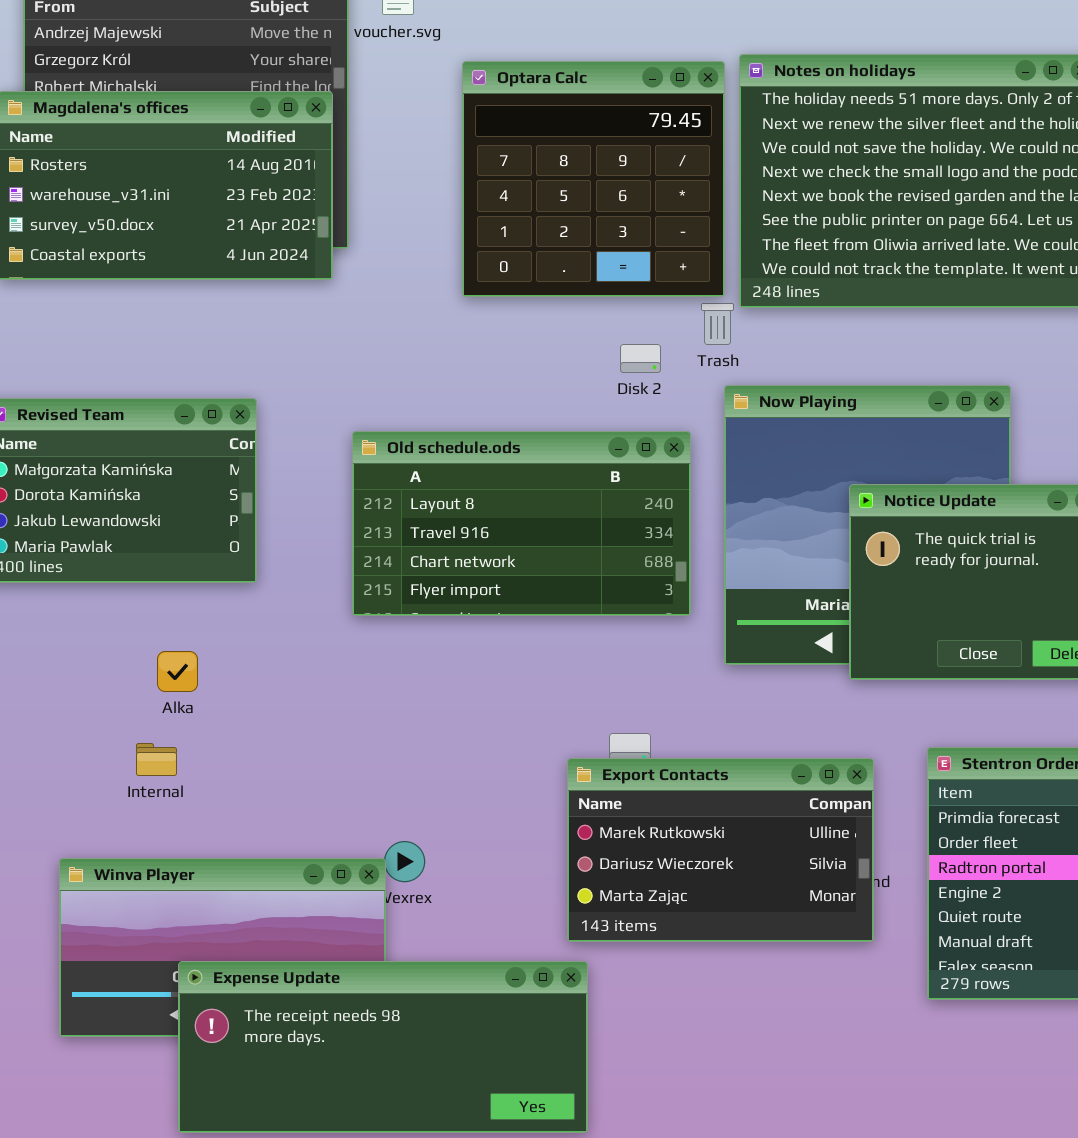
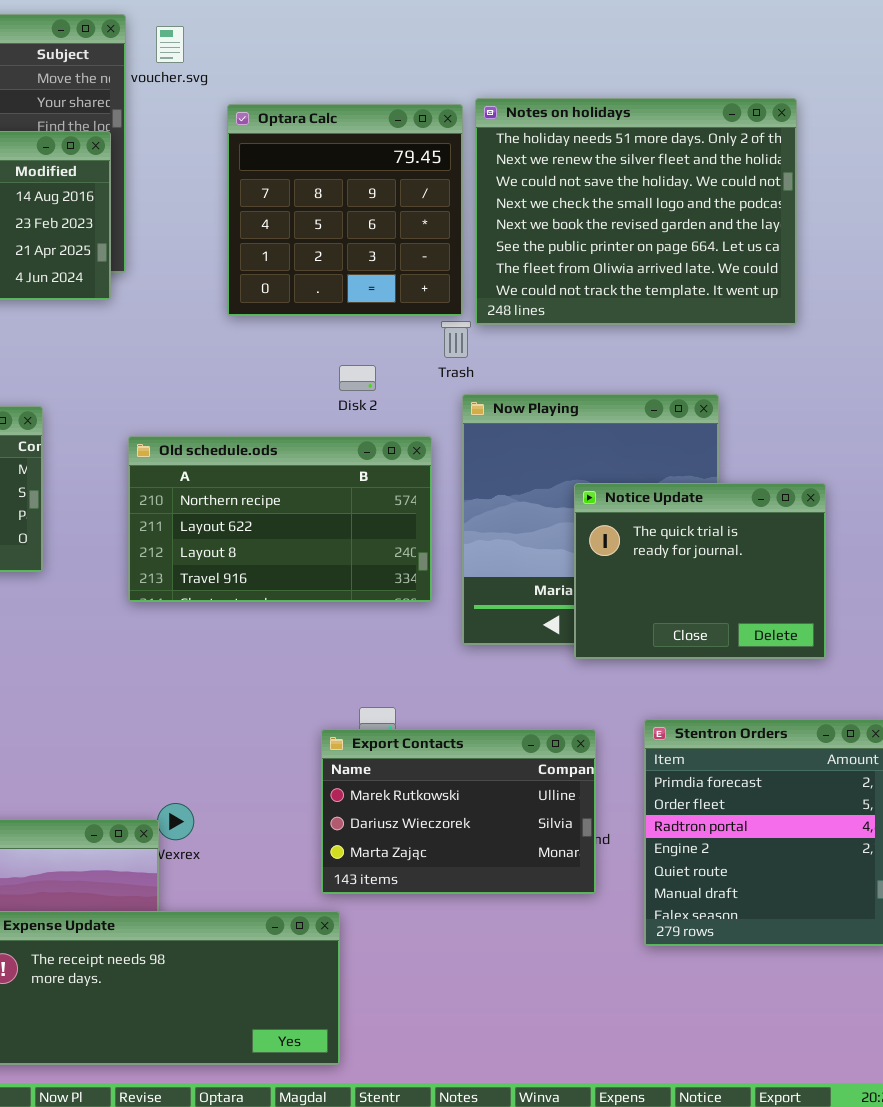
Disk 2: [620,344,661,373] -> [339,365,376,391], moved
Old schedule.ods: [352,431,691,616] -> [128,436,432,602], scrolled up 2 rows

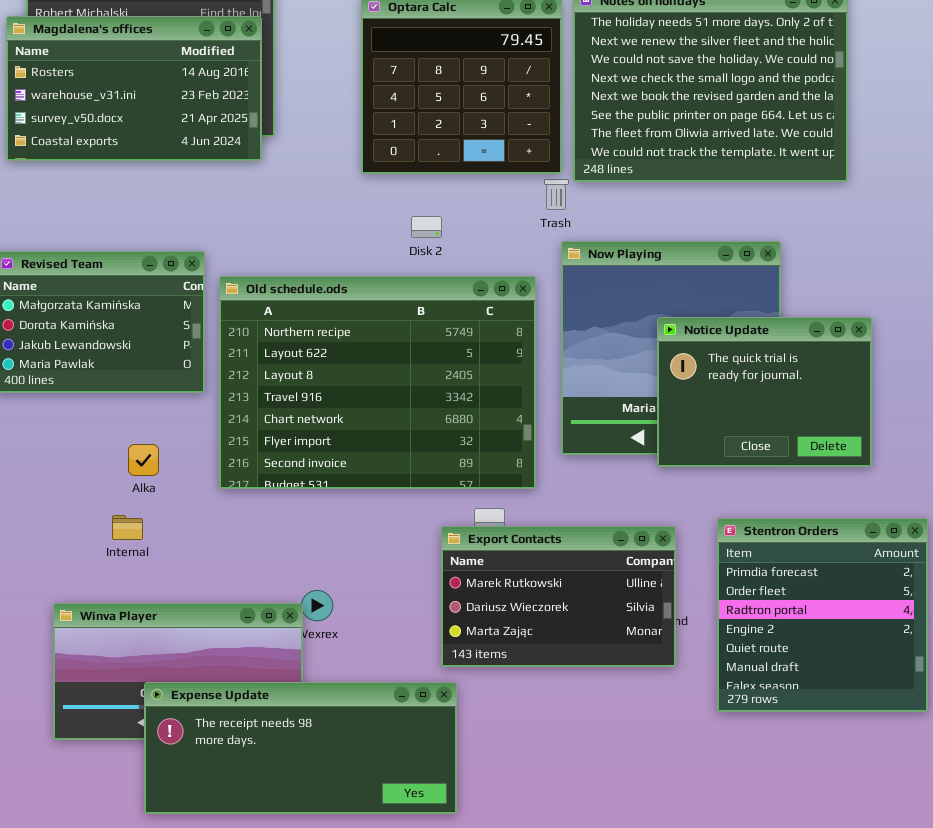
Disk 2: [339,365,376,391] -> [411,216,442,238], moved
Old schedule.ods: [128,436,432,602] -> [219,276,536,489], resized

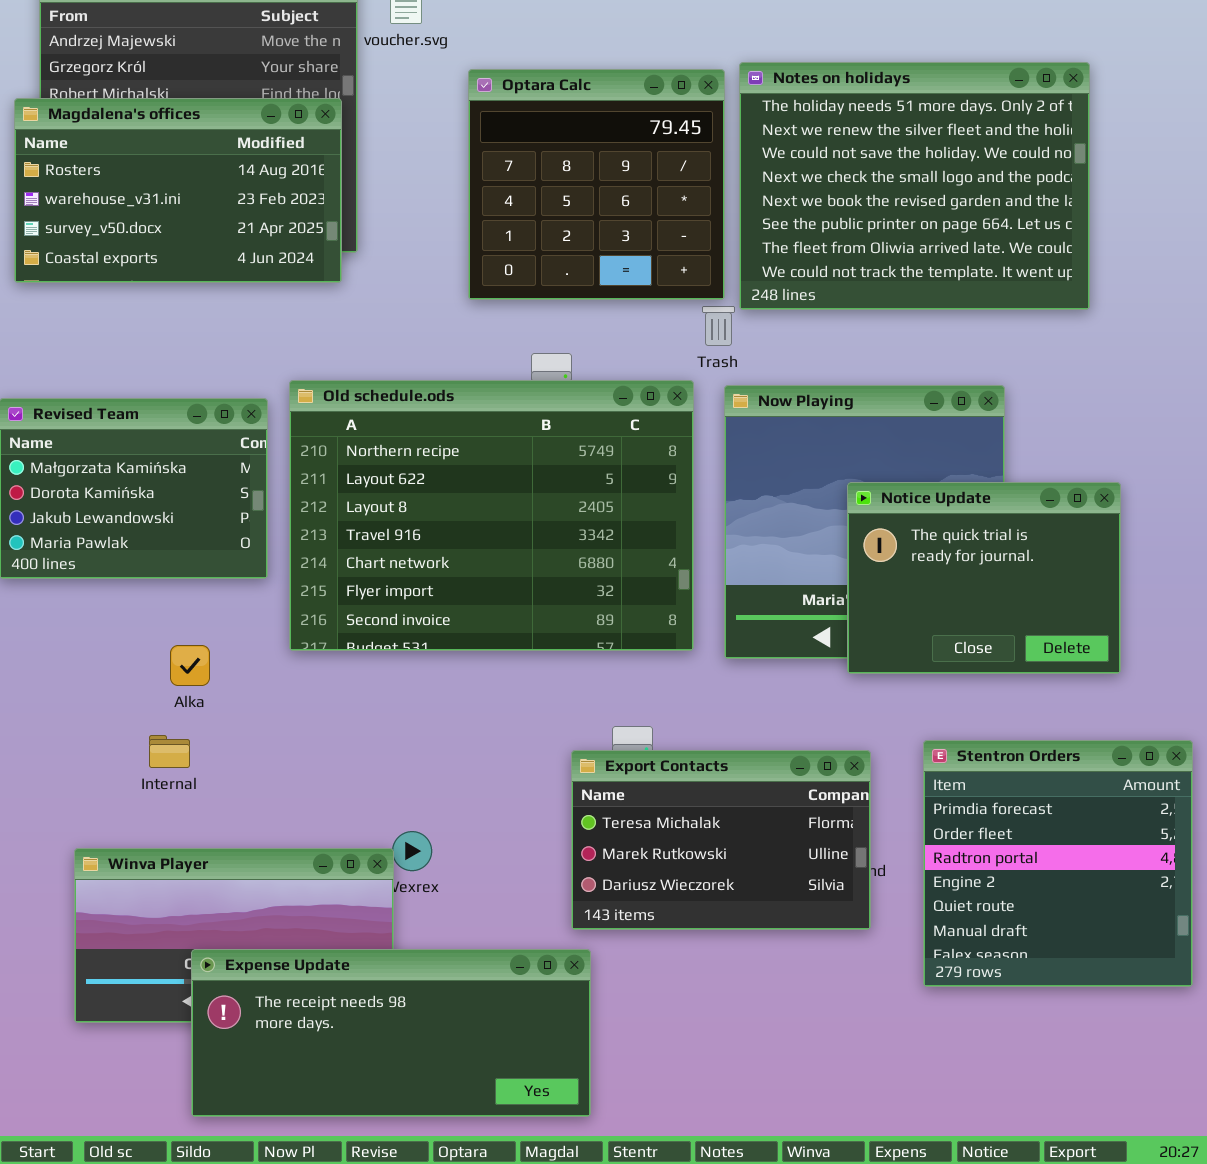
Old schedule.ods: [219,276,536,489] -> [289,380,694,651], moved
Export Contacts: [441,526,676,667] -> [571,750,871,930], scrolled up 1 row

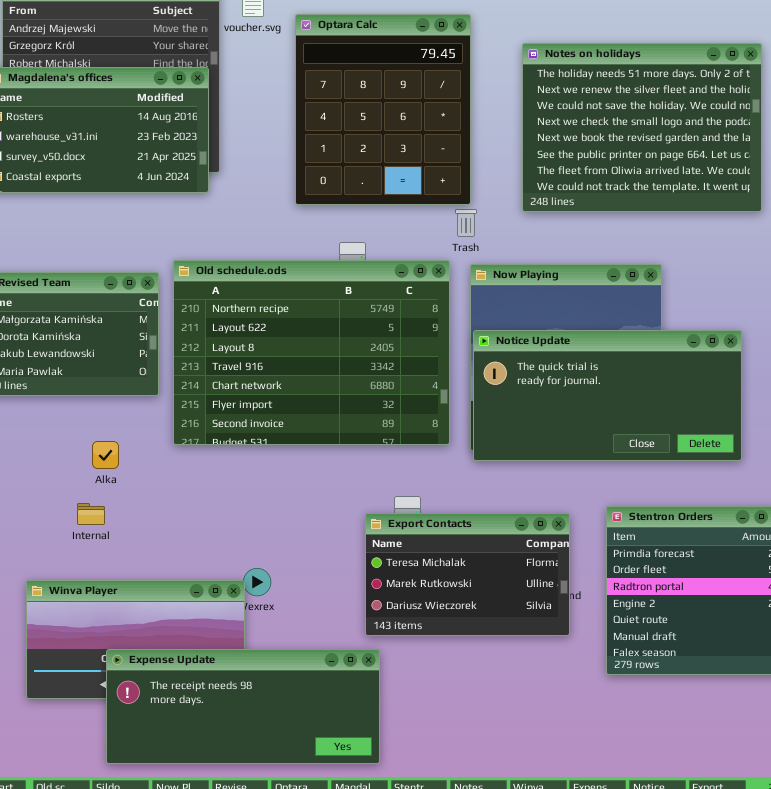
Notes on holidays: [739,62,1090,310] -> [522,43,762,212], moved
Optara Calc: [468,69,725,300] -> [295,14,471,205], resized
Notice Update: [847,482,1121,674] -> [473,330,742,461], resized

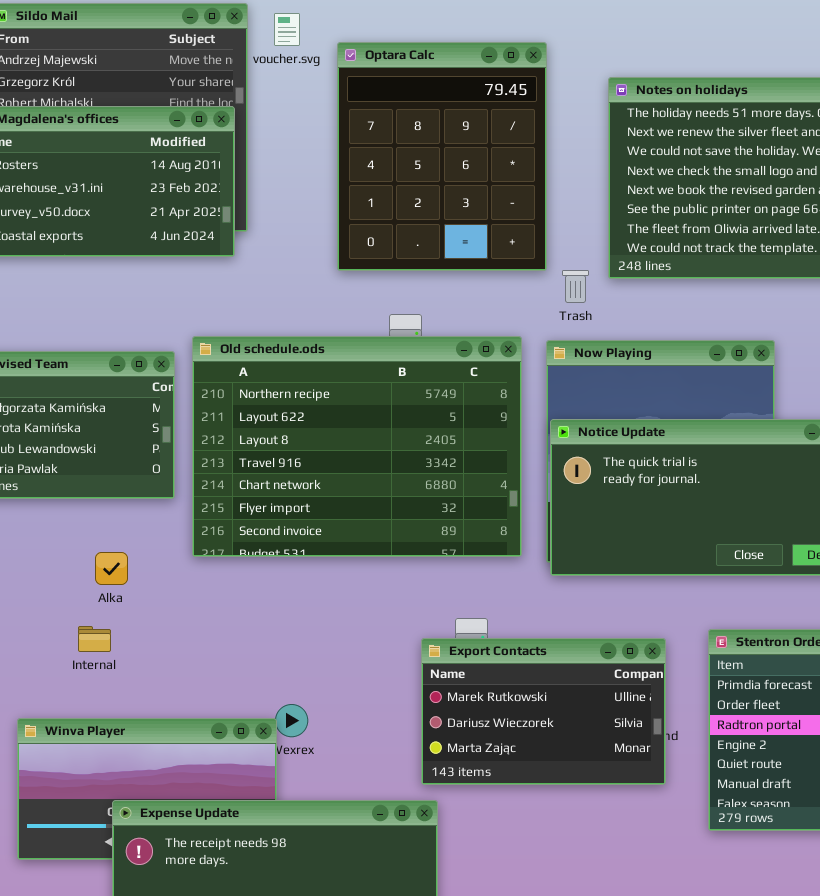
Trash: [455,209,477,237] -> [562,270,589,303], moved
Export Contacts: [365,513,570,636] -> [421,638,666,785], scrolled down 1 row

